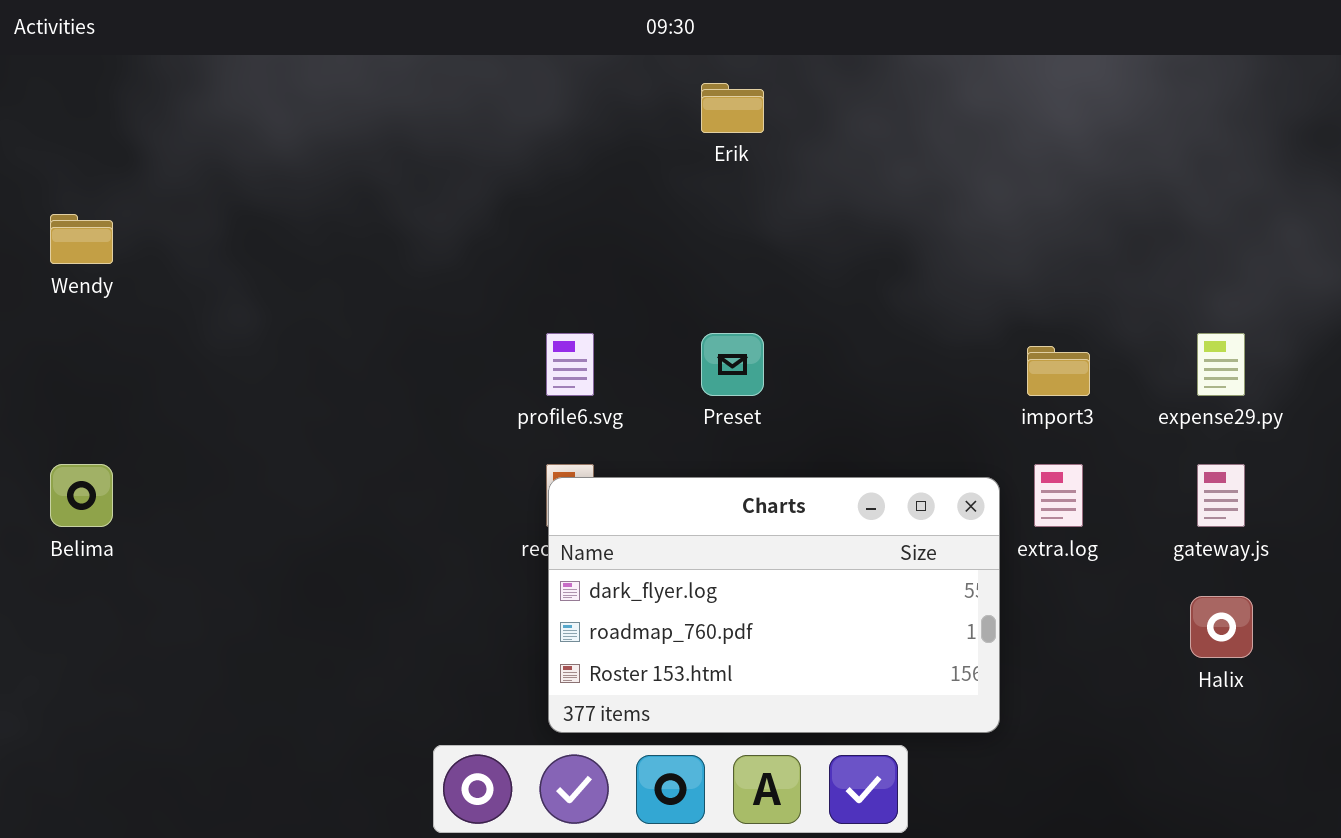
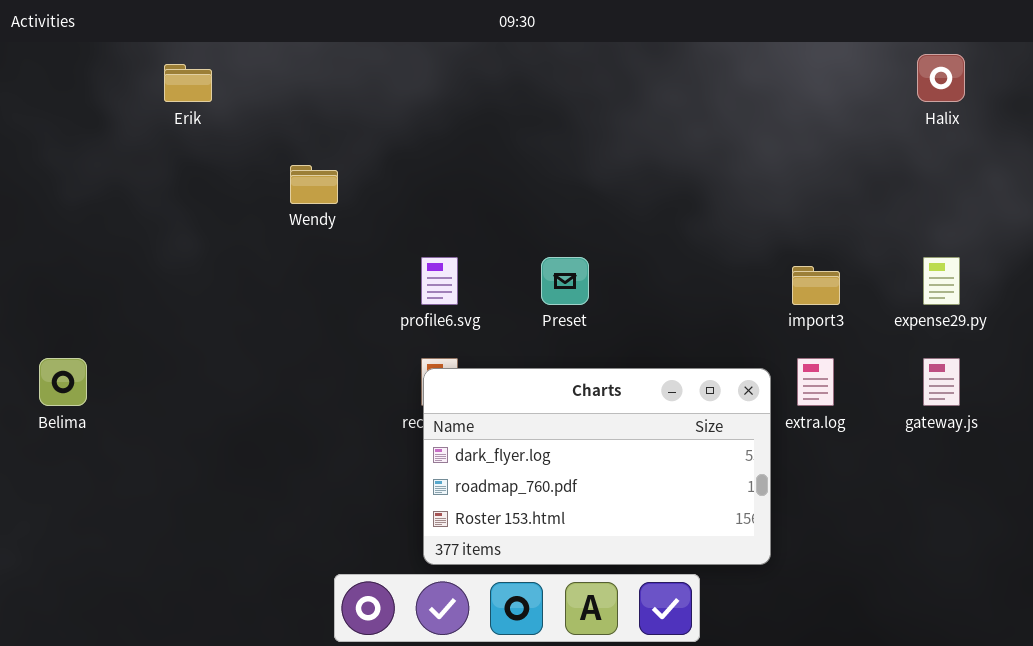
Erik: [701,83,764,133] -> [164,64,212,102], moved
Wendy: [50,214,113,264] -> [290,165,338,204], moved
Halix: [1190,596,1253,658] -> [917,54,965,102], moved

